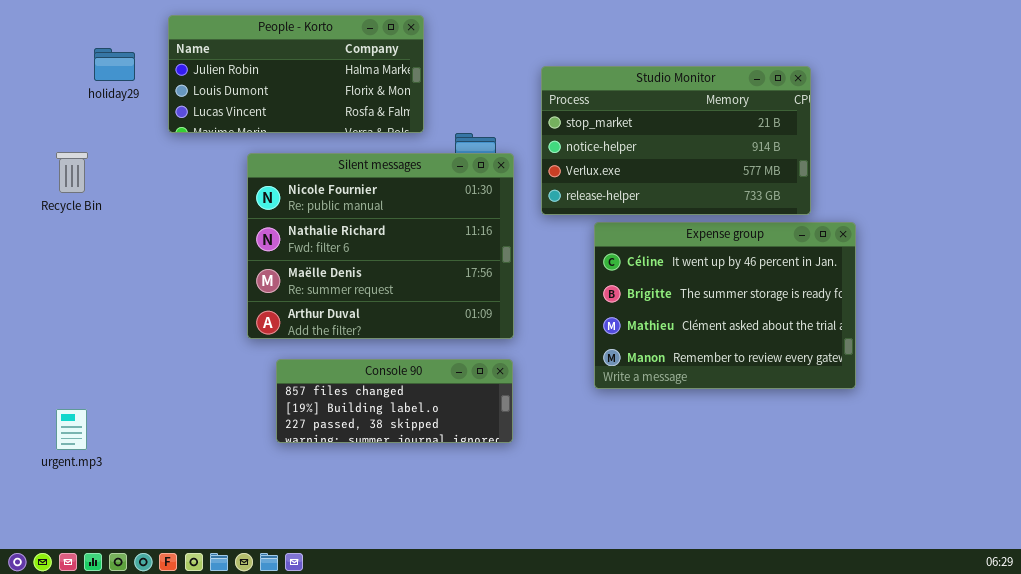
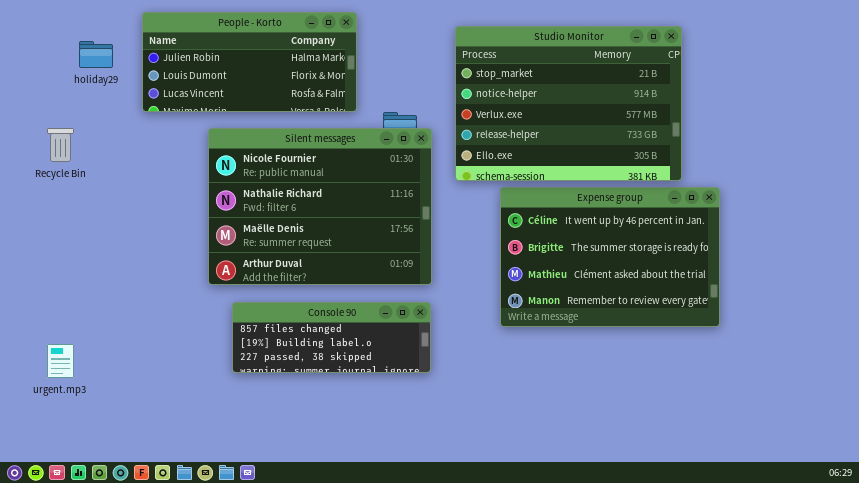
Studio Monitor: [541,66,811,215] -> [455,26,682,181], resized

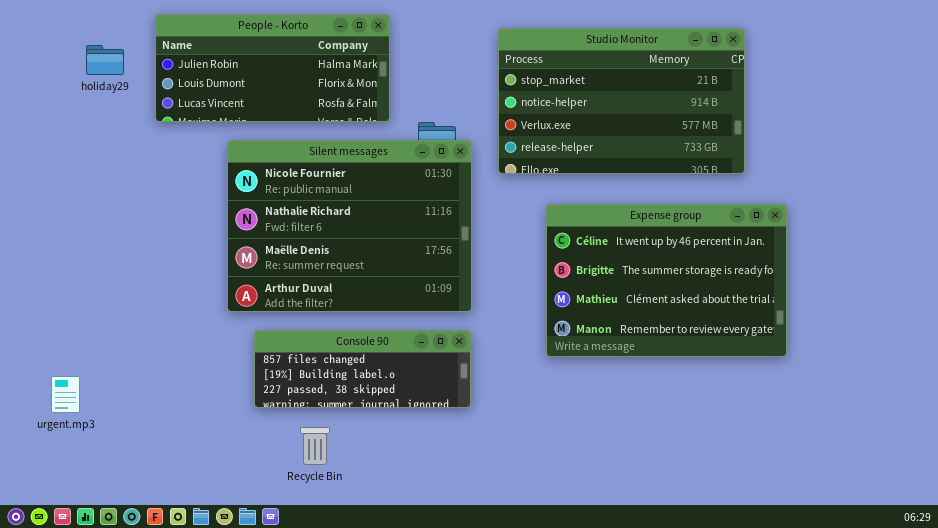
Studio Monitor: [455,26,682,181] -> [498,28,745,174], resized
Recycle Bin: [47,128,74,162] -> [300,427,330,465], moved

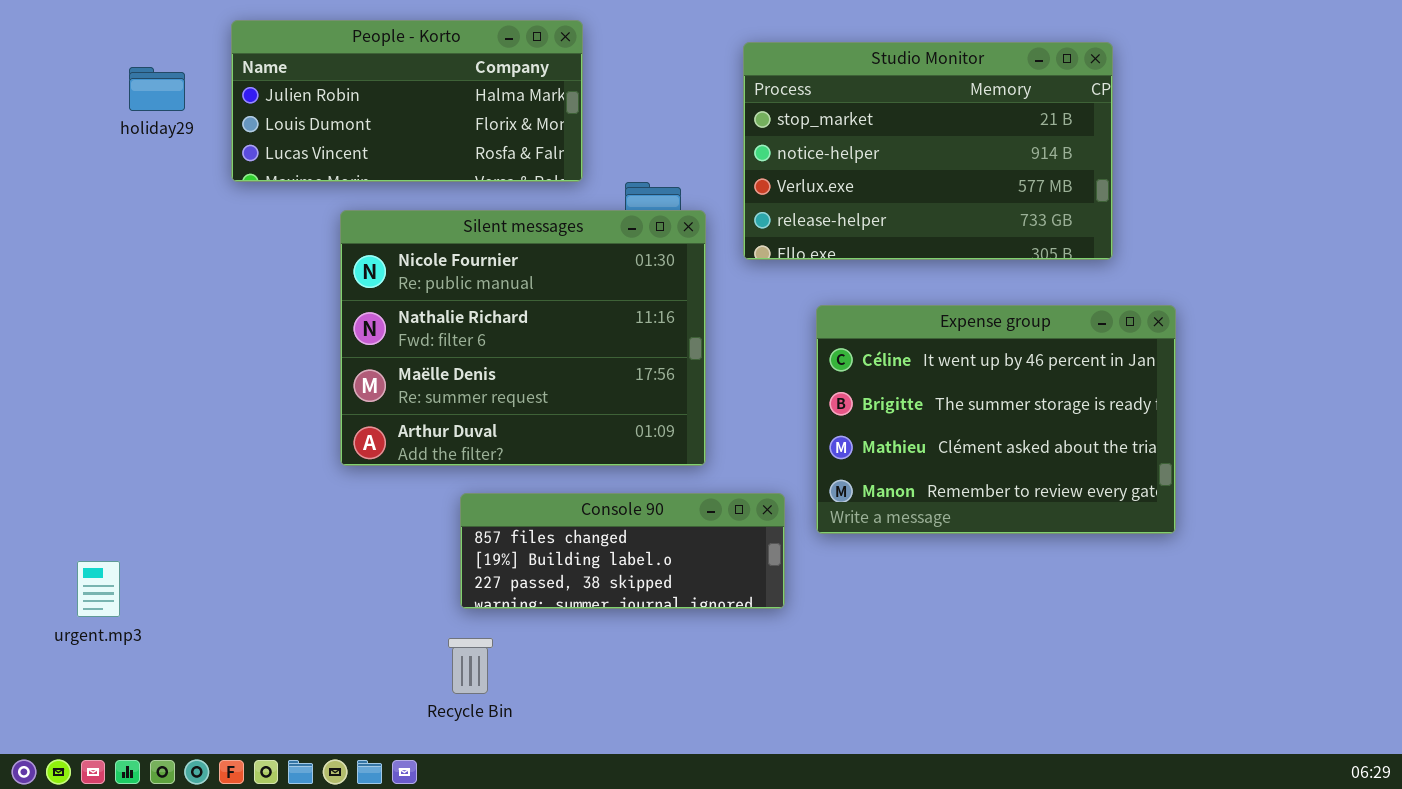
Console 90: [254,330,471,408] -> [460,493,785,609], moved

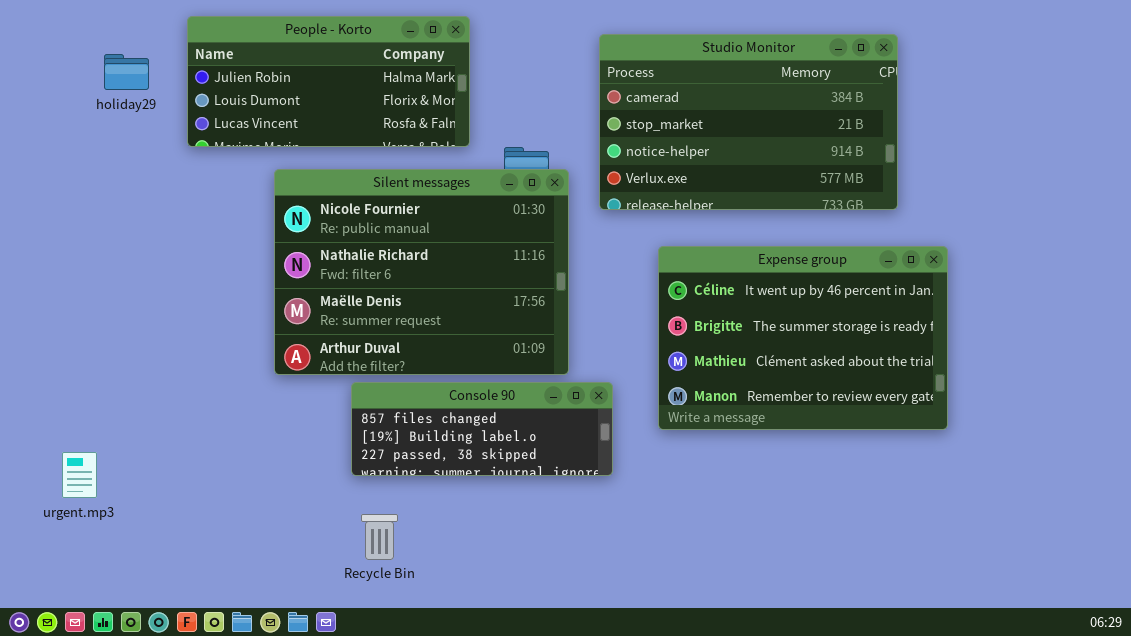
Studio Monitor: [743,42,1113,260] -> [599,34,898,210], scrolled up 1 row
Console 90: [460,493,785,609] -> [351,382,613,476], moved

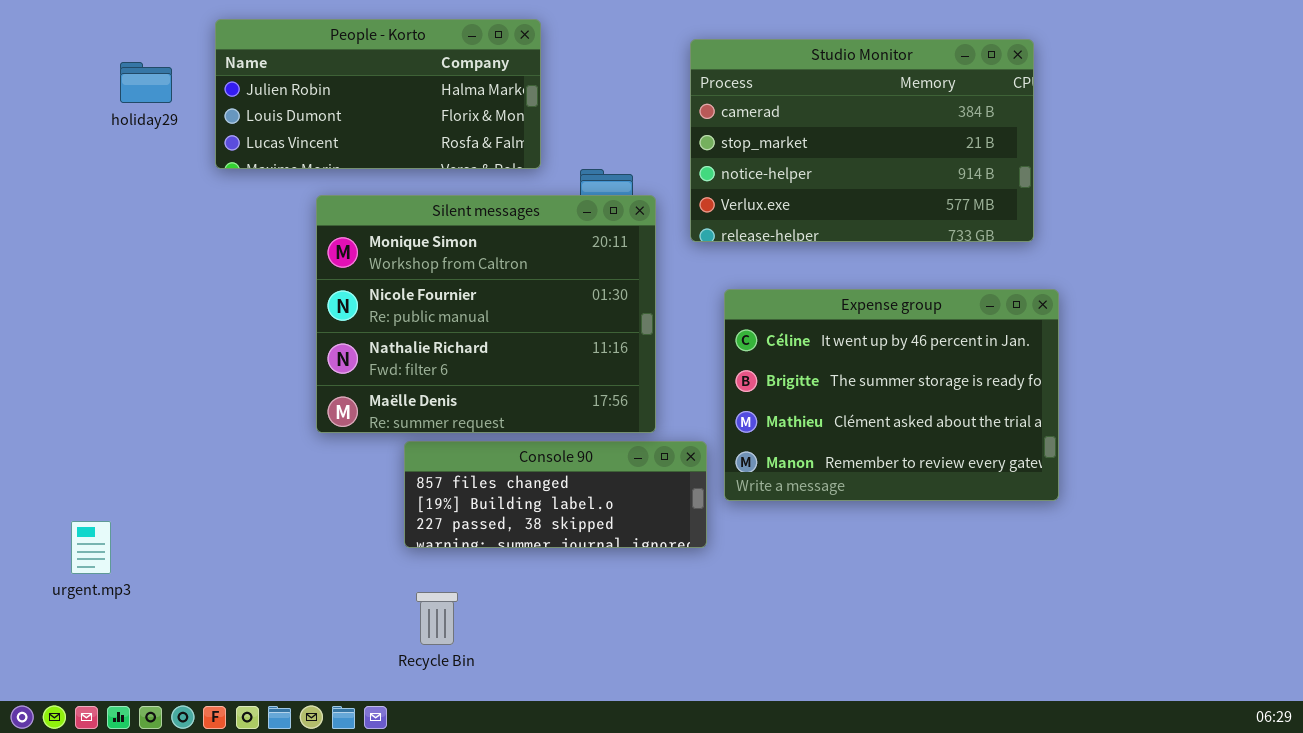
Silent messages: [274,169,569,375] -> [316,195,656,433], scrolled up 1 row
Expense group: [658,246,948,430] -> [724,289,1059,501], moved

